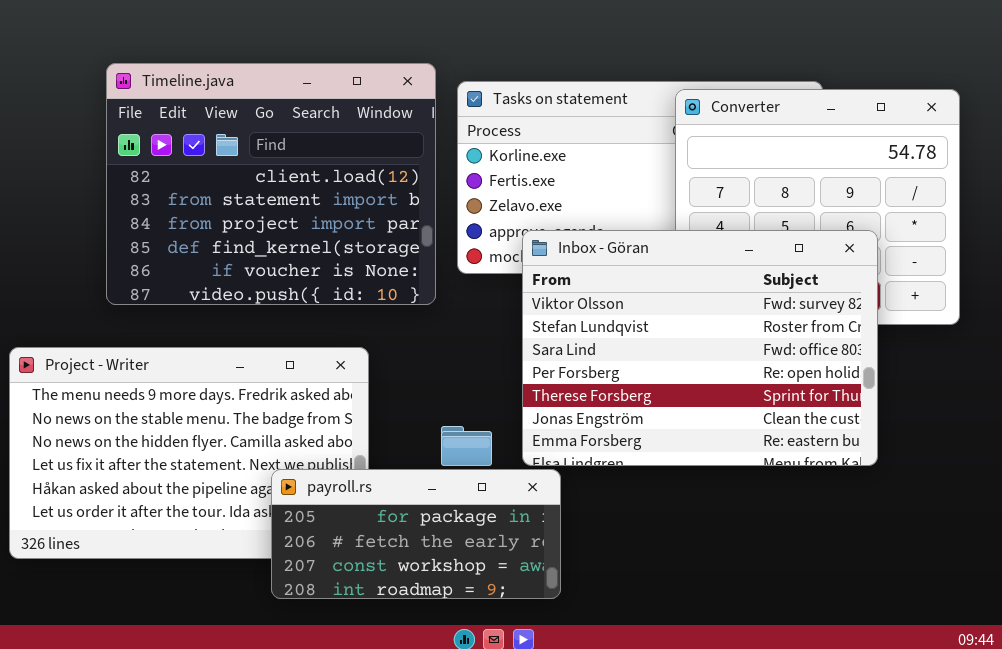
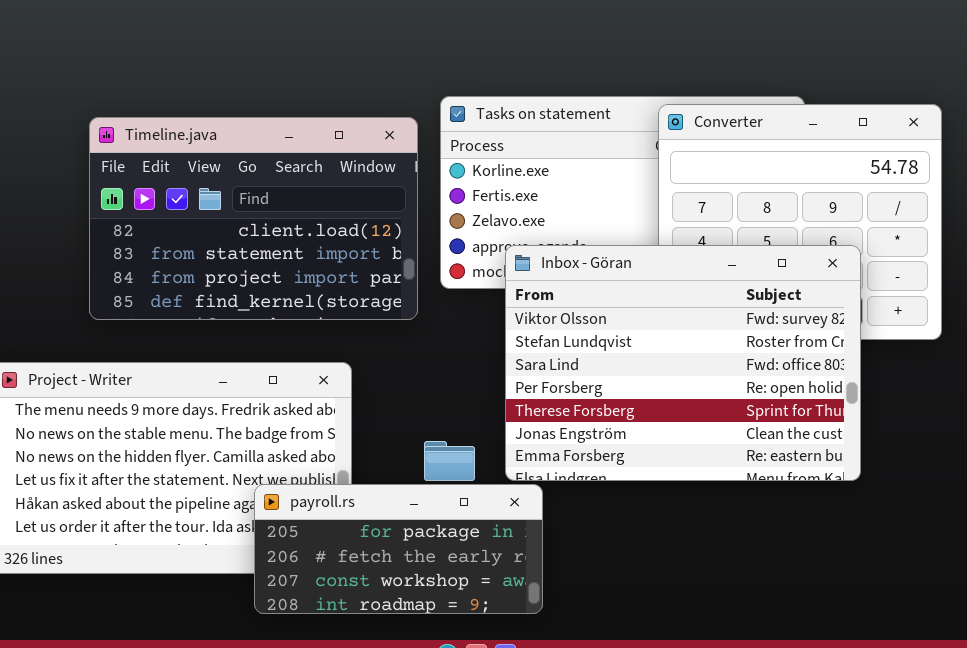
Timeline.java: [106,63,436,305] -> [89,117,418,320], resized

